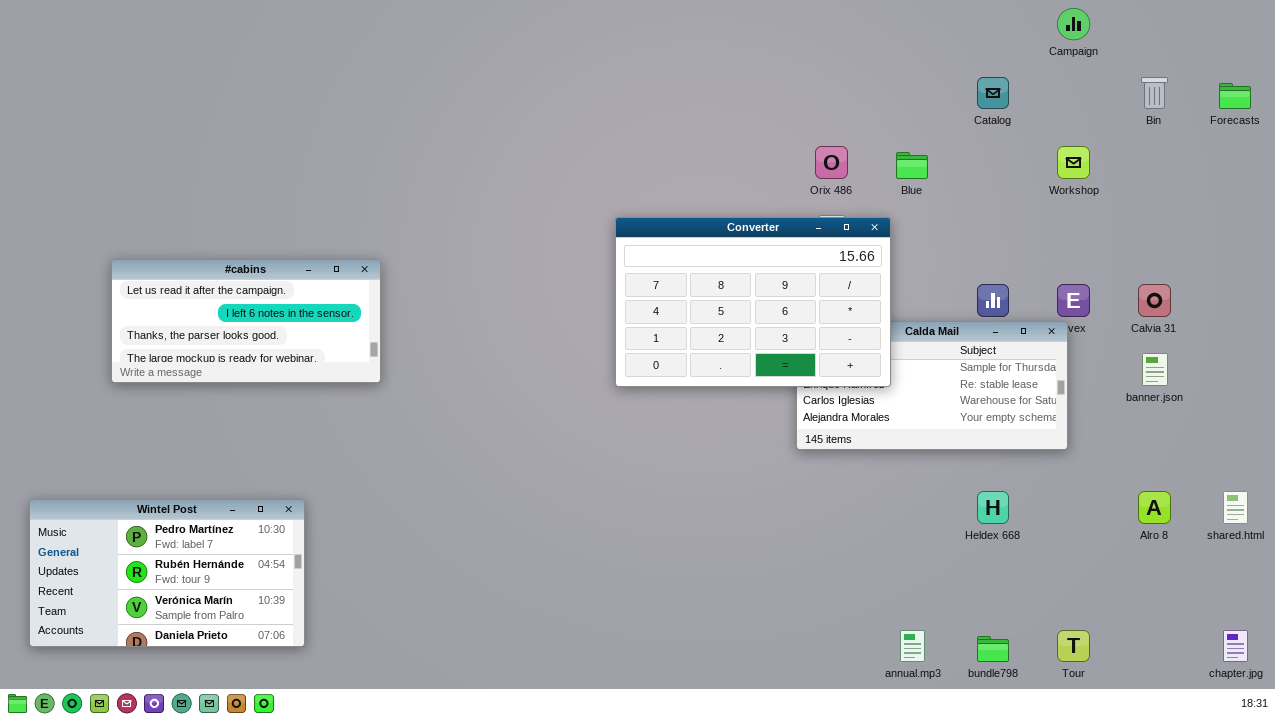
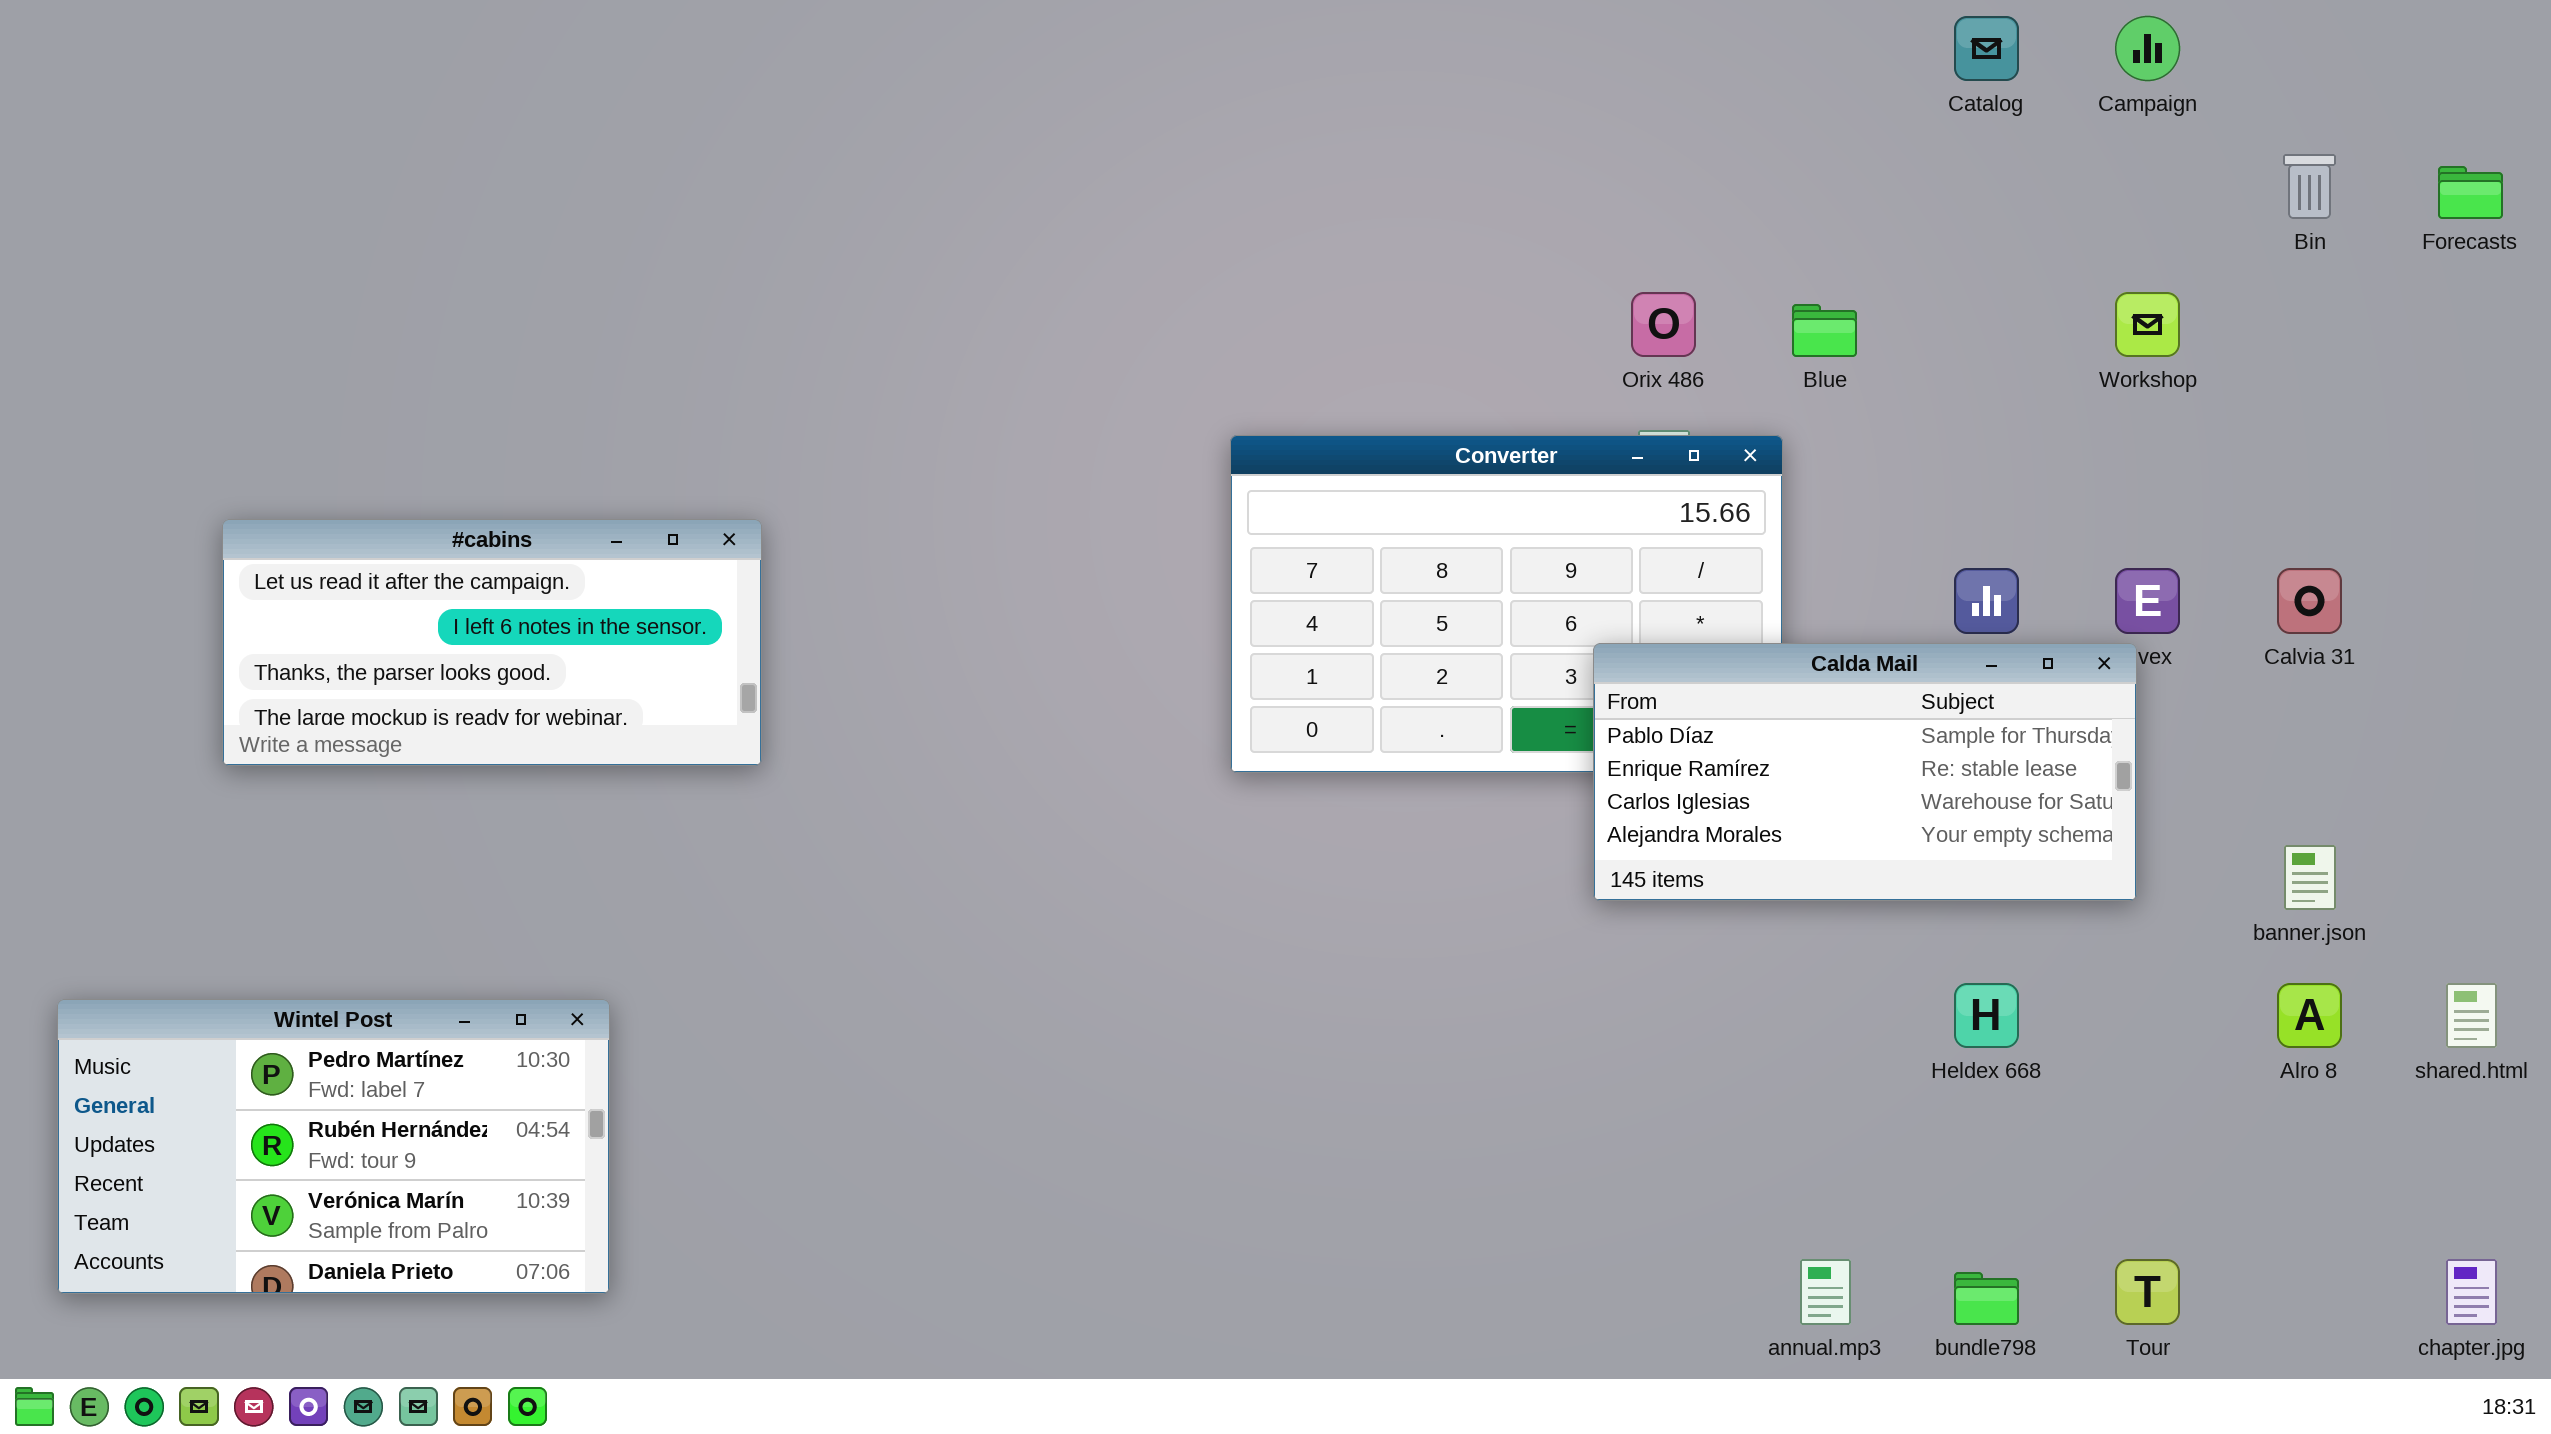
Catalog: [977,77,1009,109] -> [1954,16,2019,81], moved
Calda Mail: [796,321,1068,450] -> [1593,643,2137,901], raised
banner.json: [1142,353,1168,386] -> [2284,845,2336,910], moved

